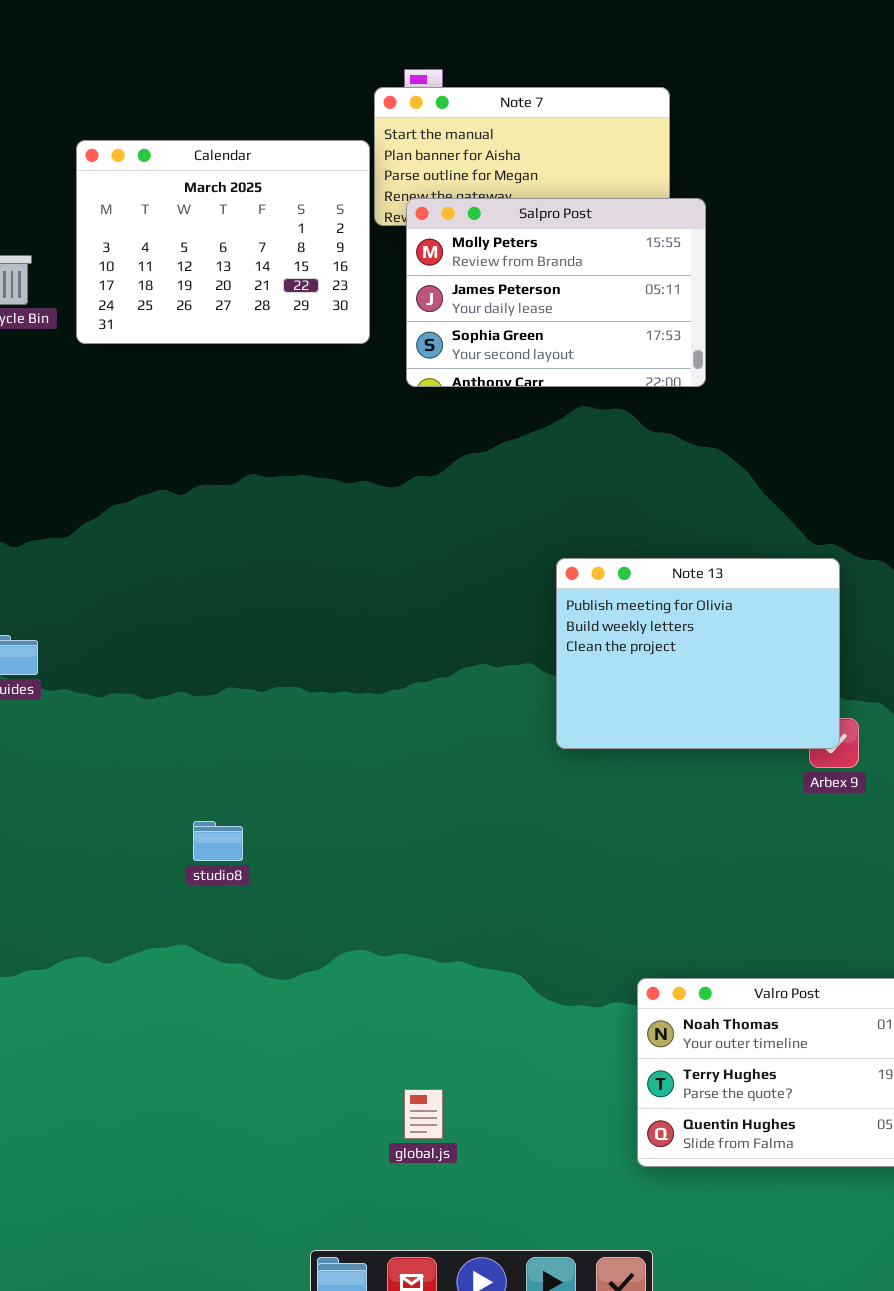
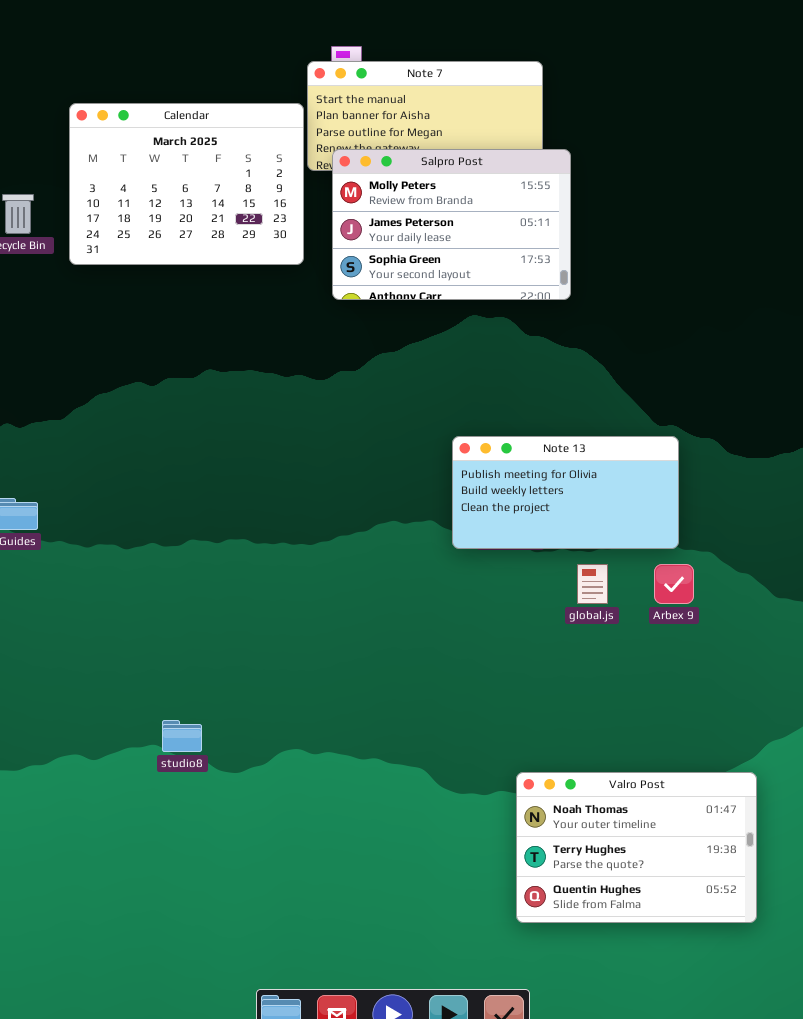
Note 13: [556,558,840,749] -> [452,436,679,549], resized
studio8: [193,821,243,861] -> [162,720,202,752], moved
global.js: [404,1089,443,1139] -> [577,564,608,604], moved

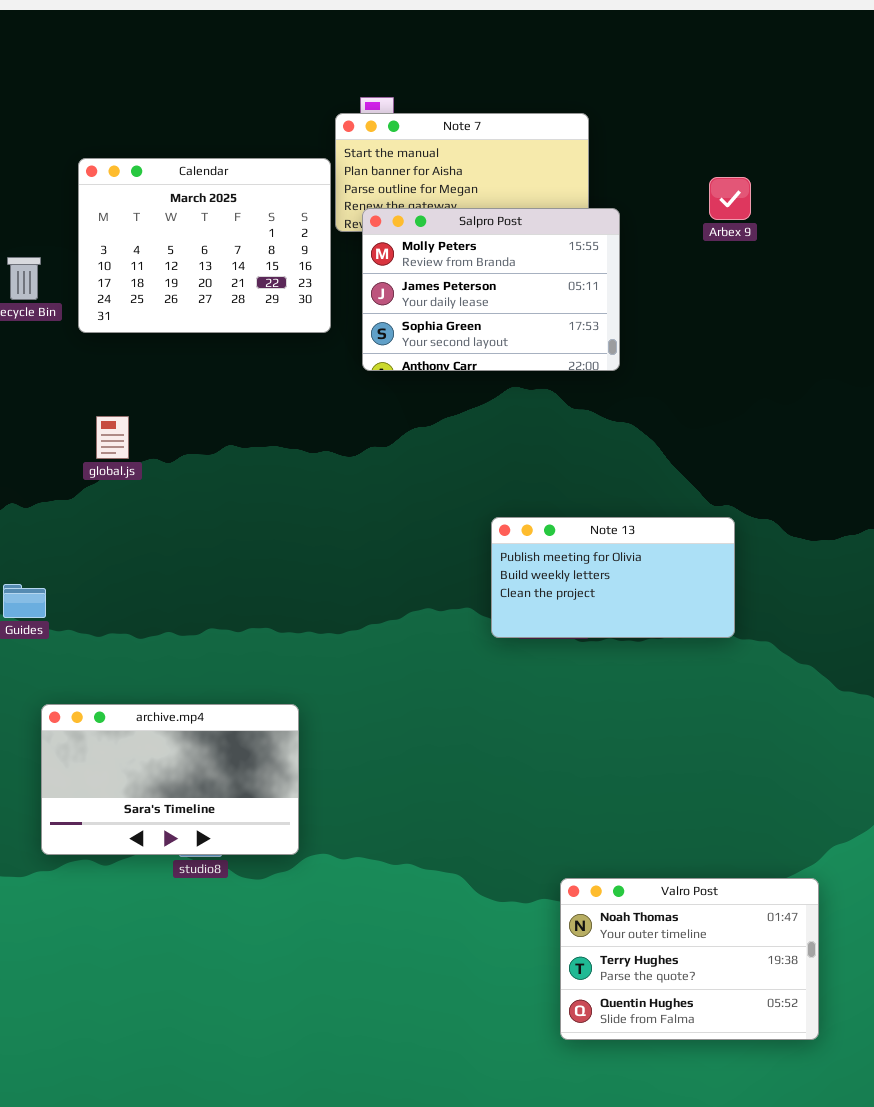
global.js: [577,564,608,604] -> [96,416,129,459], moved
Arbex 9: [654,564,694,604] -> [709,177,751,220], moved
archive.mp4: none -> [41,704,299,855], opened

